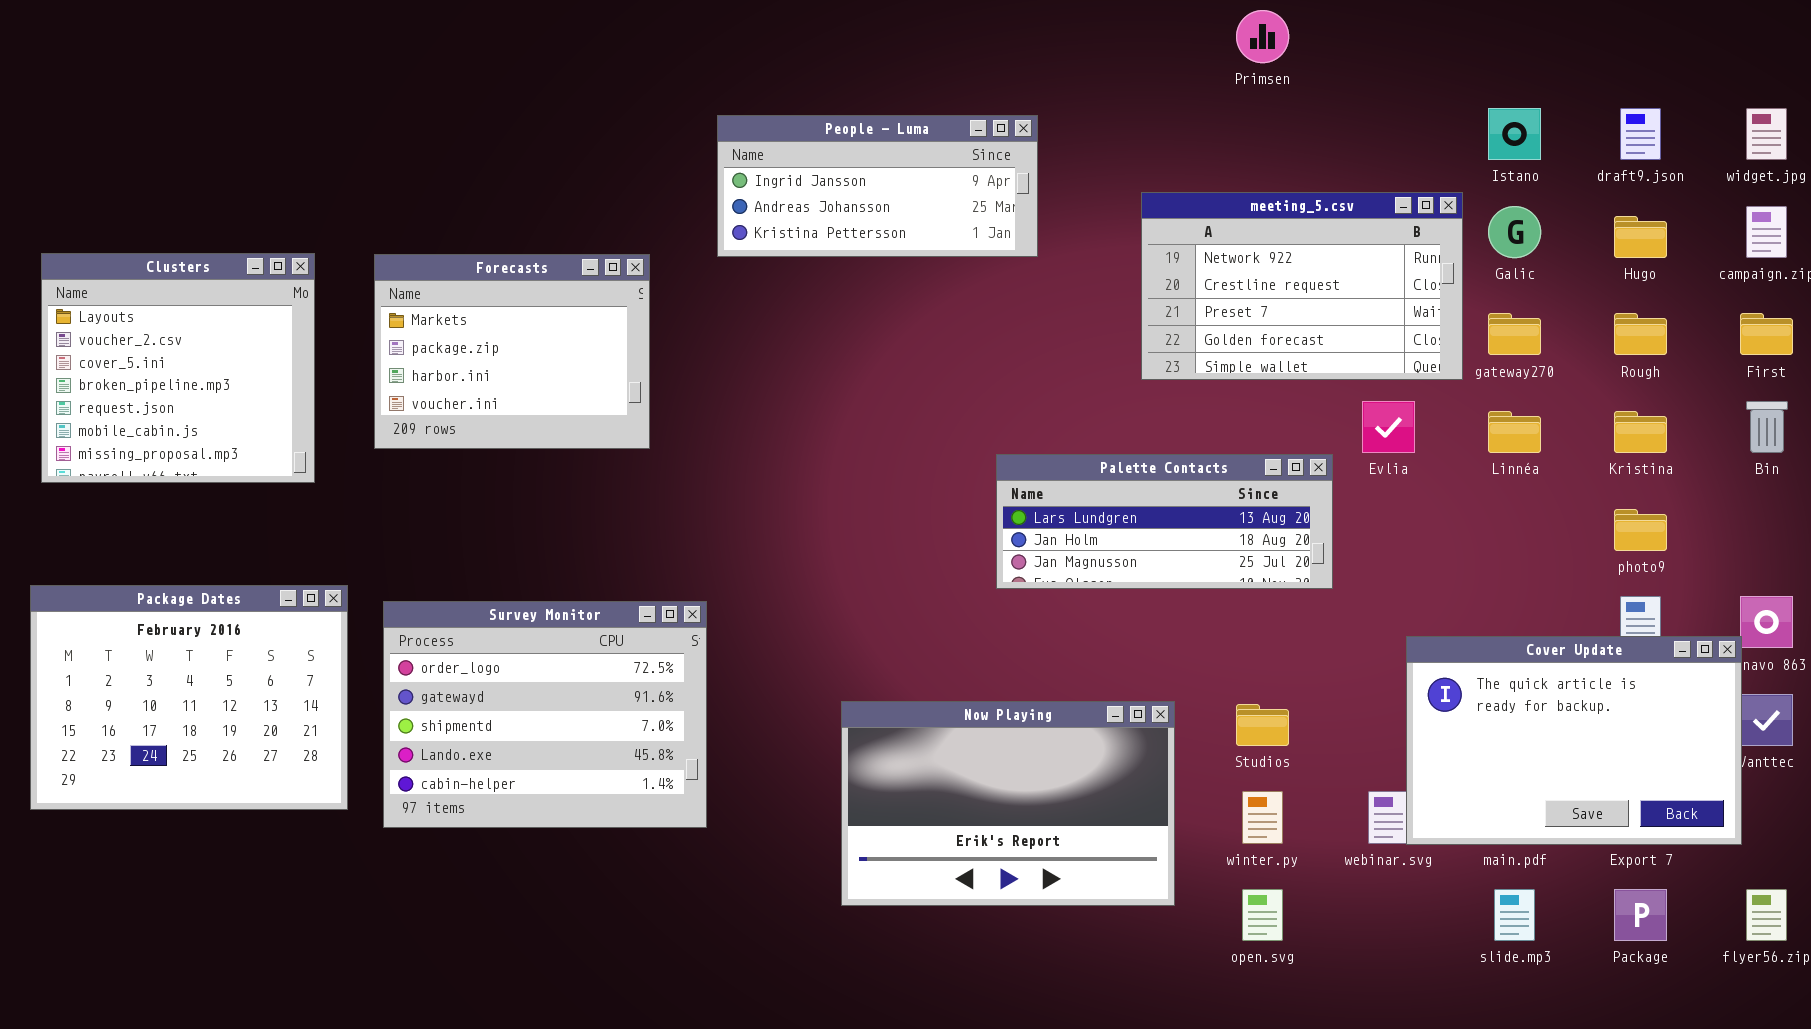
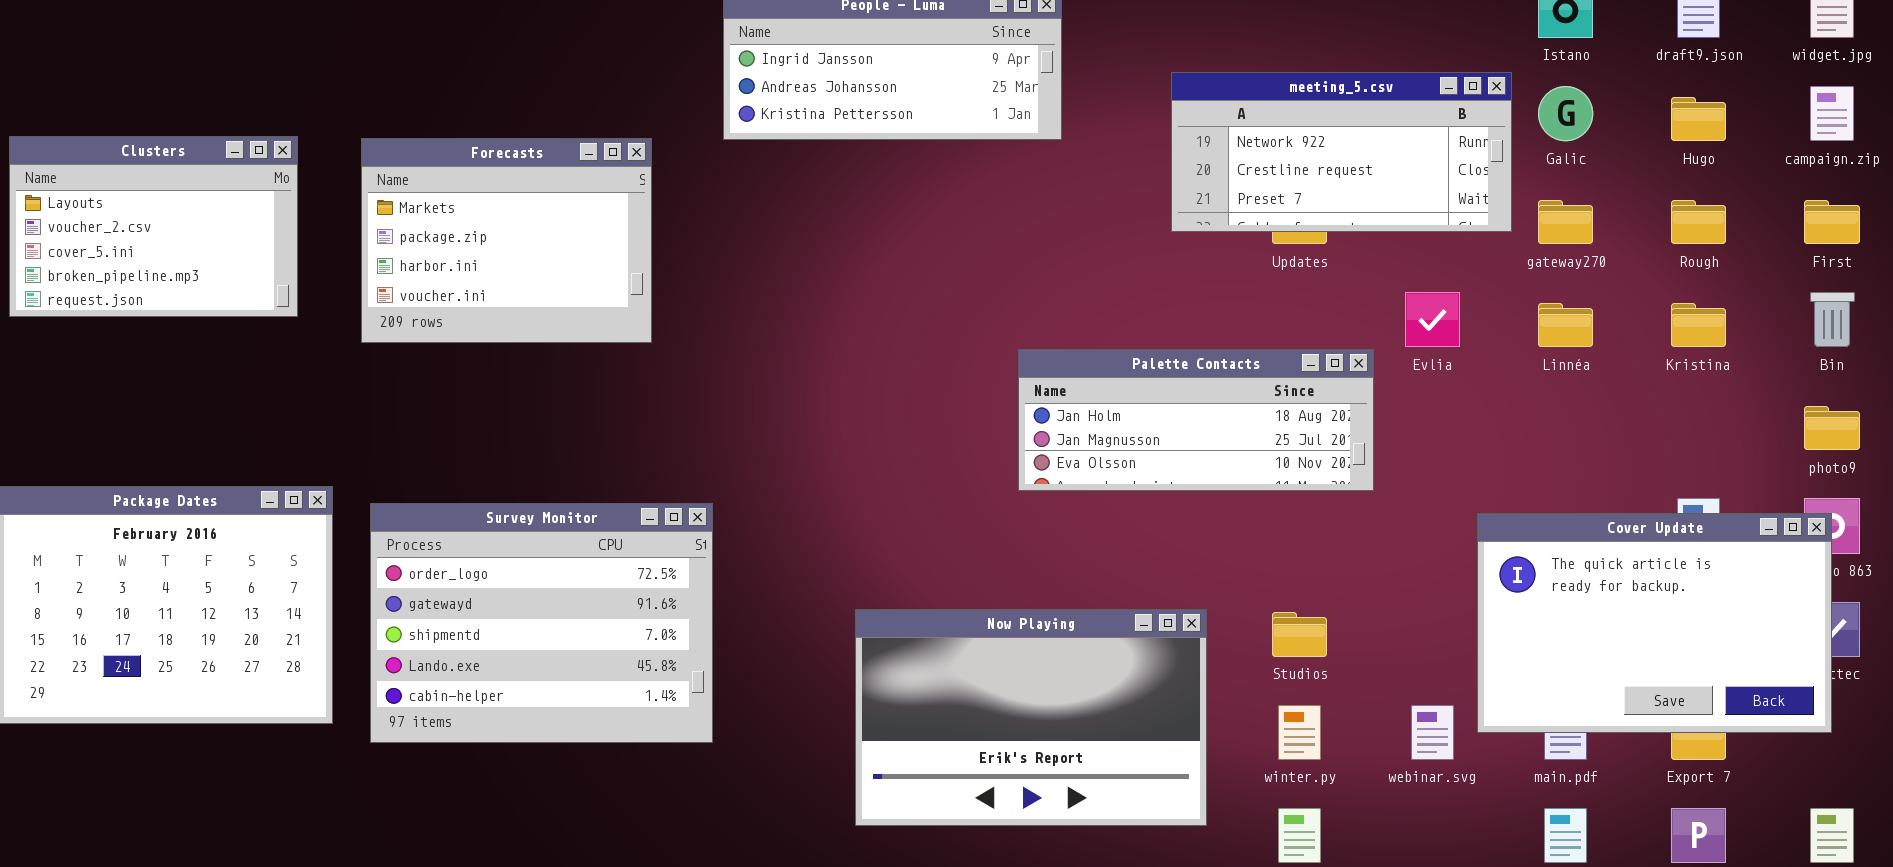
meeting_5.csv: [1141,192,1463,380] -> [1171,72,1512,232], resized
Clusters: [41,253,315,483] -> [9,136,298,317], resized
Palette Contacts: [996,454,1333,589] -> [1018,349,1374,491], scrolled down 1 row
photo9: [1614,509,1667,551] -> [1804,406,1860,450], moved
Cover Update: [1406,636,1742,845] -> [1477,513,1832,733], moved

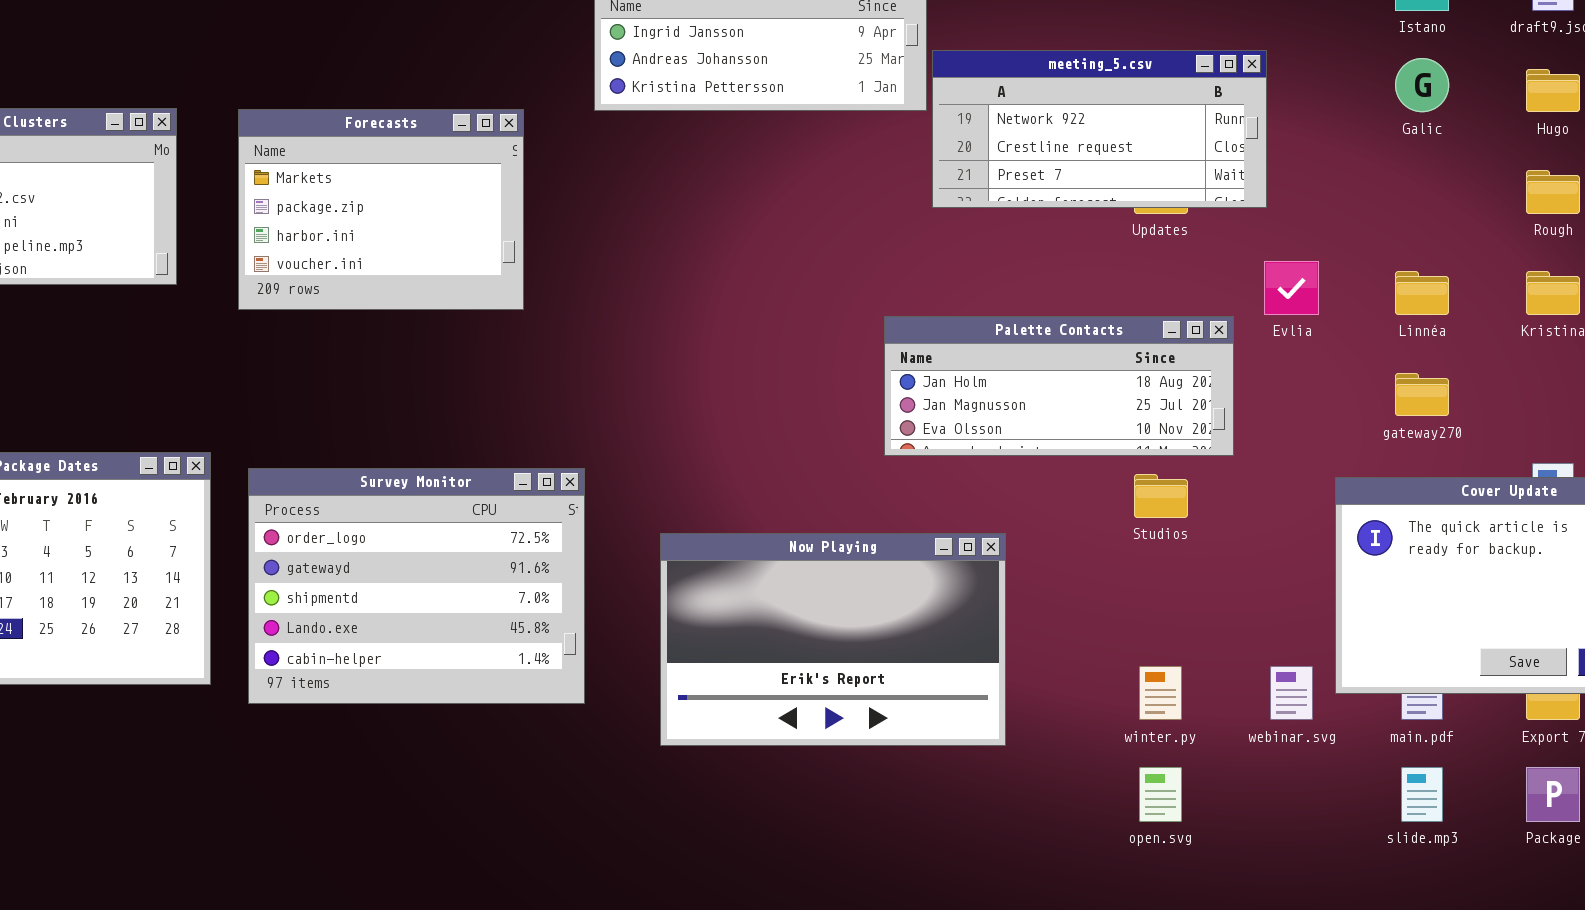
meeting_5.csv: [1171,72,1512,232] -> [932,50,1267,208], moved
gateway270: [1538,200,1593,244] -> [1395,373,1449,416], moved
Now Playing: [855,609,1207,826] -> [660,533,1006,746], moved
Studios: [1272,612,1327,657] -> [1134,474,1188,518], moved

